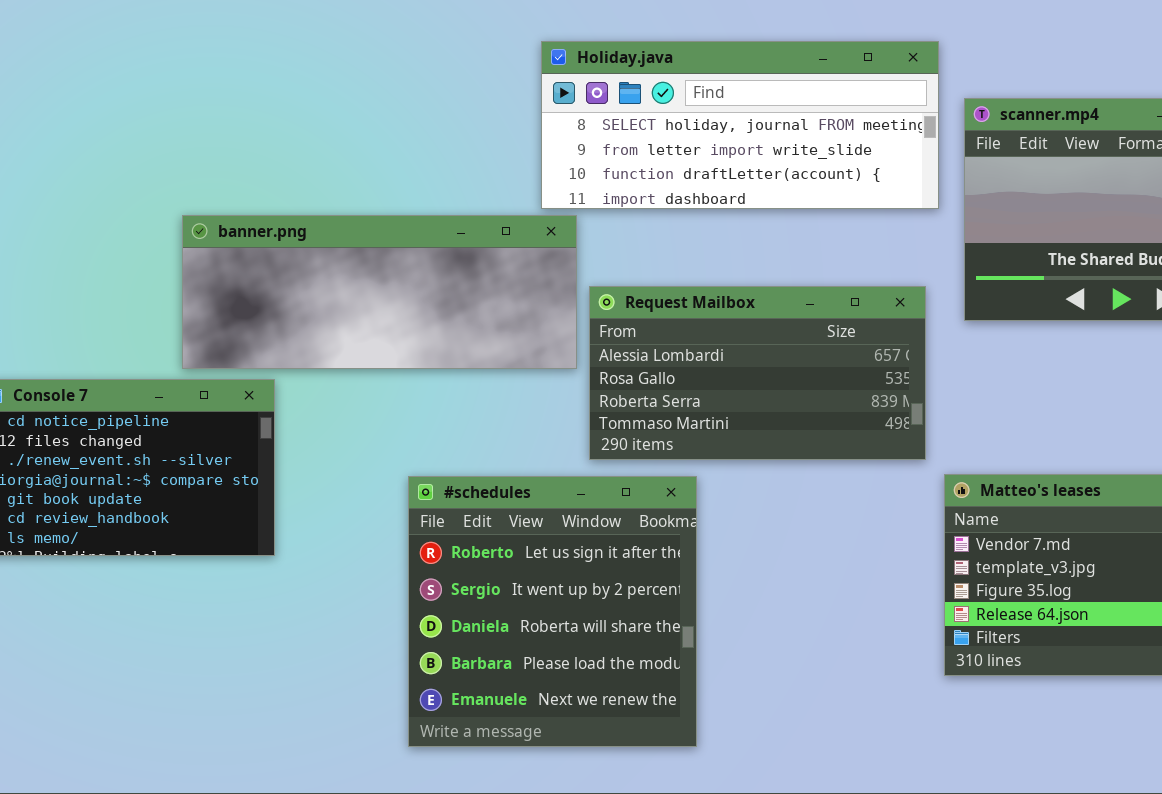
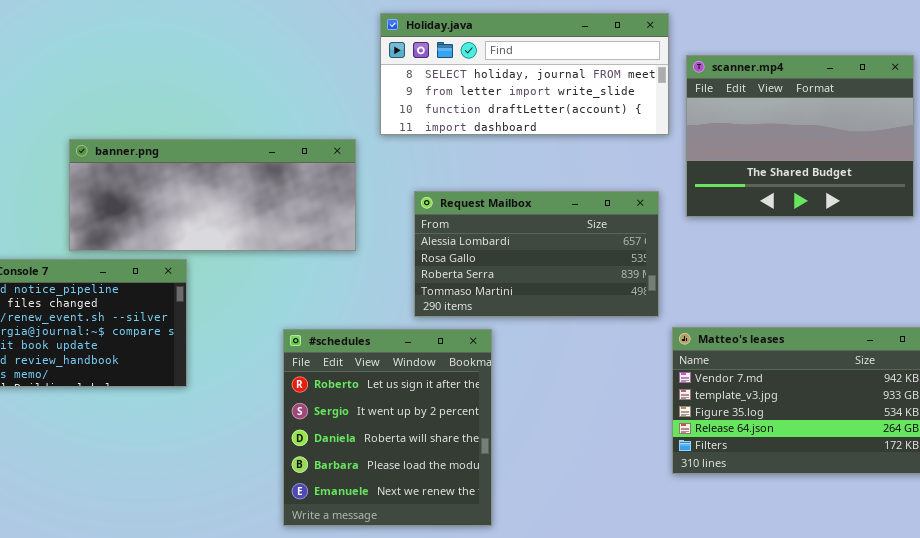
banner.png: [182,215,577,369] -> [69,139,356,251], moved

